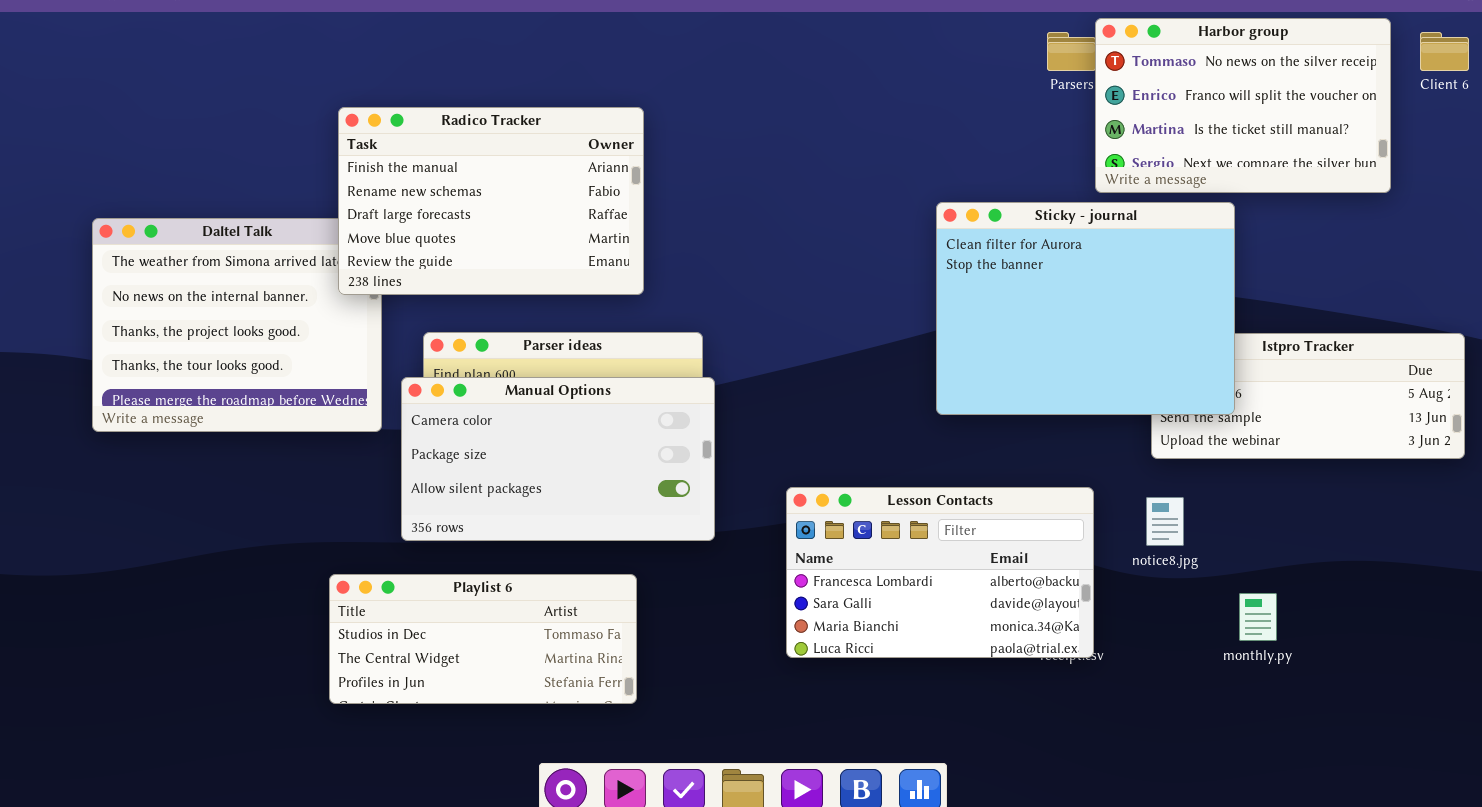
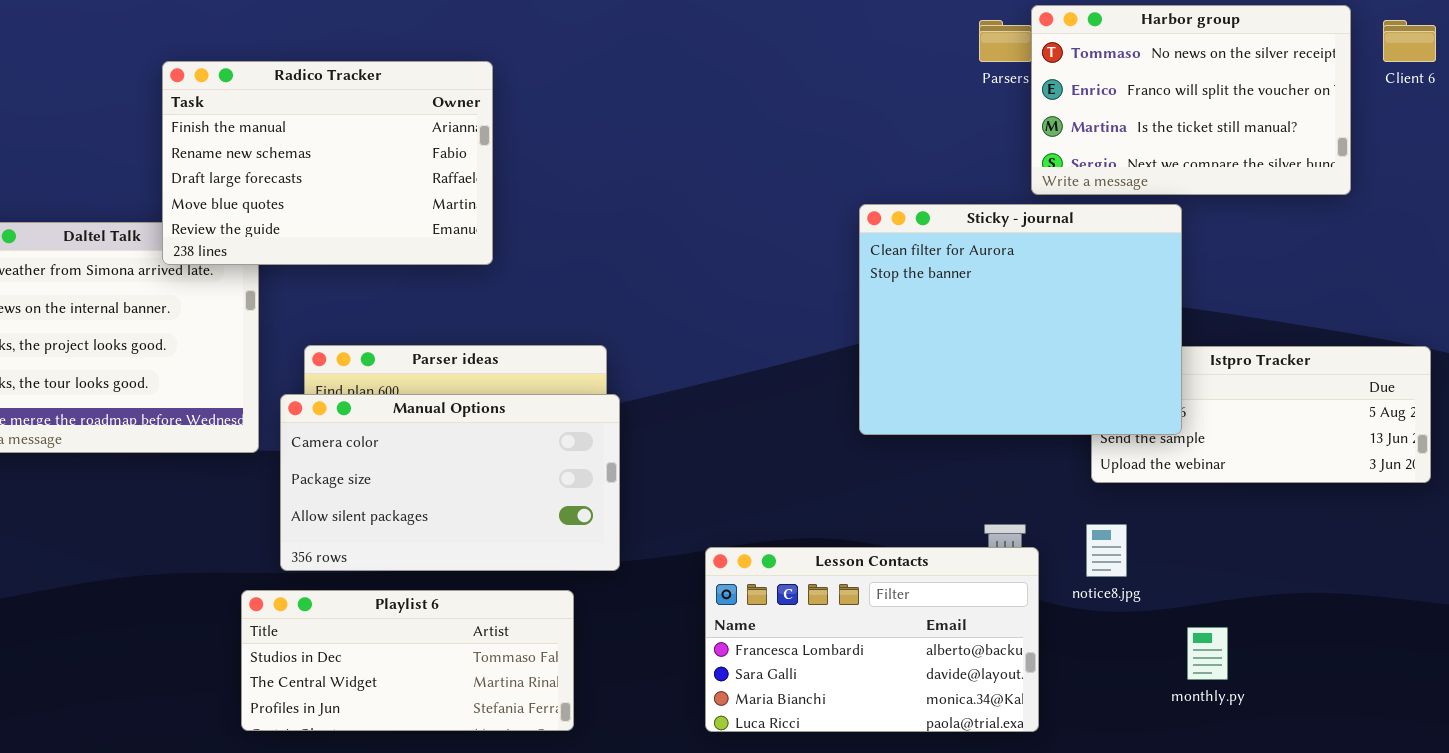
Radico Tracker: [338,107,644,295] -> [162,61,493,265], moved
Lesson Contacts: [786,487,1094,658] -> [705,547,1039,732], moved
Playlist 6: [329,574,637,704] -> [241,590,574,731], moved

